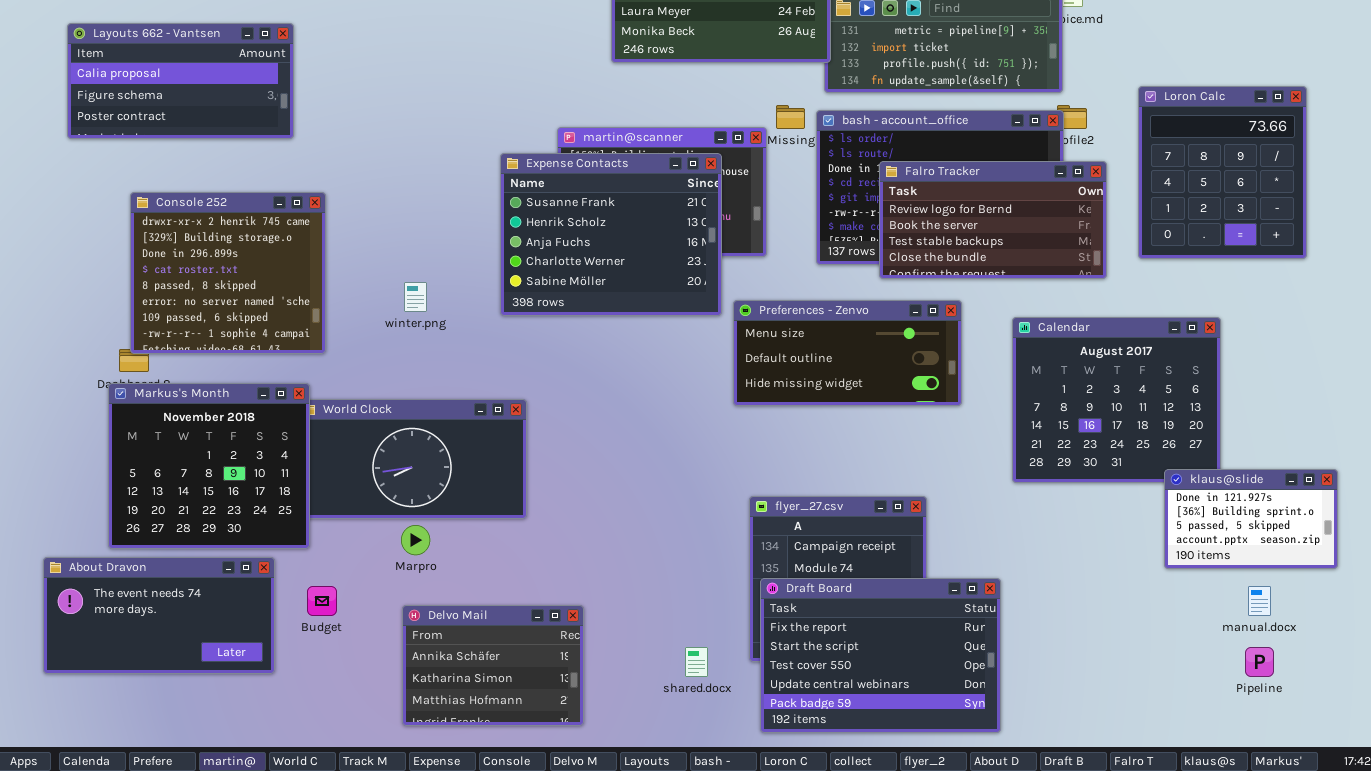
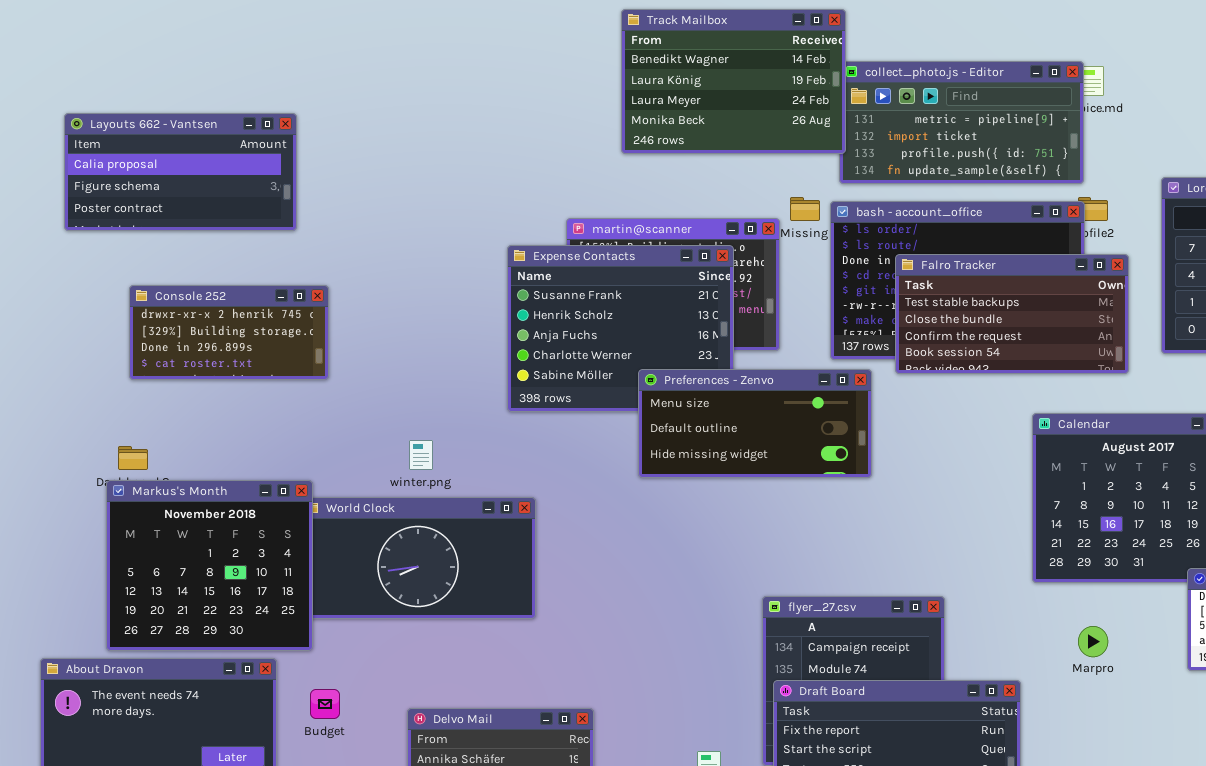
Falro Tracker: [879,161,1107,279] -> [895,254,1129,374], scrolled down 2 rows
Console 252: [130,192,326,354] -> [129,285,329,380], resized
winter.png: [404,282,427,312] -> [409,440,433,470], moved
Preferences - Zenvo: [733,300,962,406] -> [638,369,872,478], moved
Marpro: [401,525,430,555] -> [1078,626,1108,657], moved

